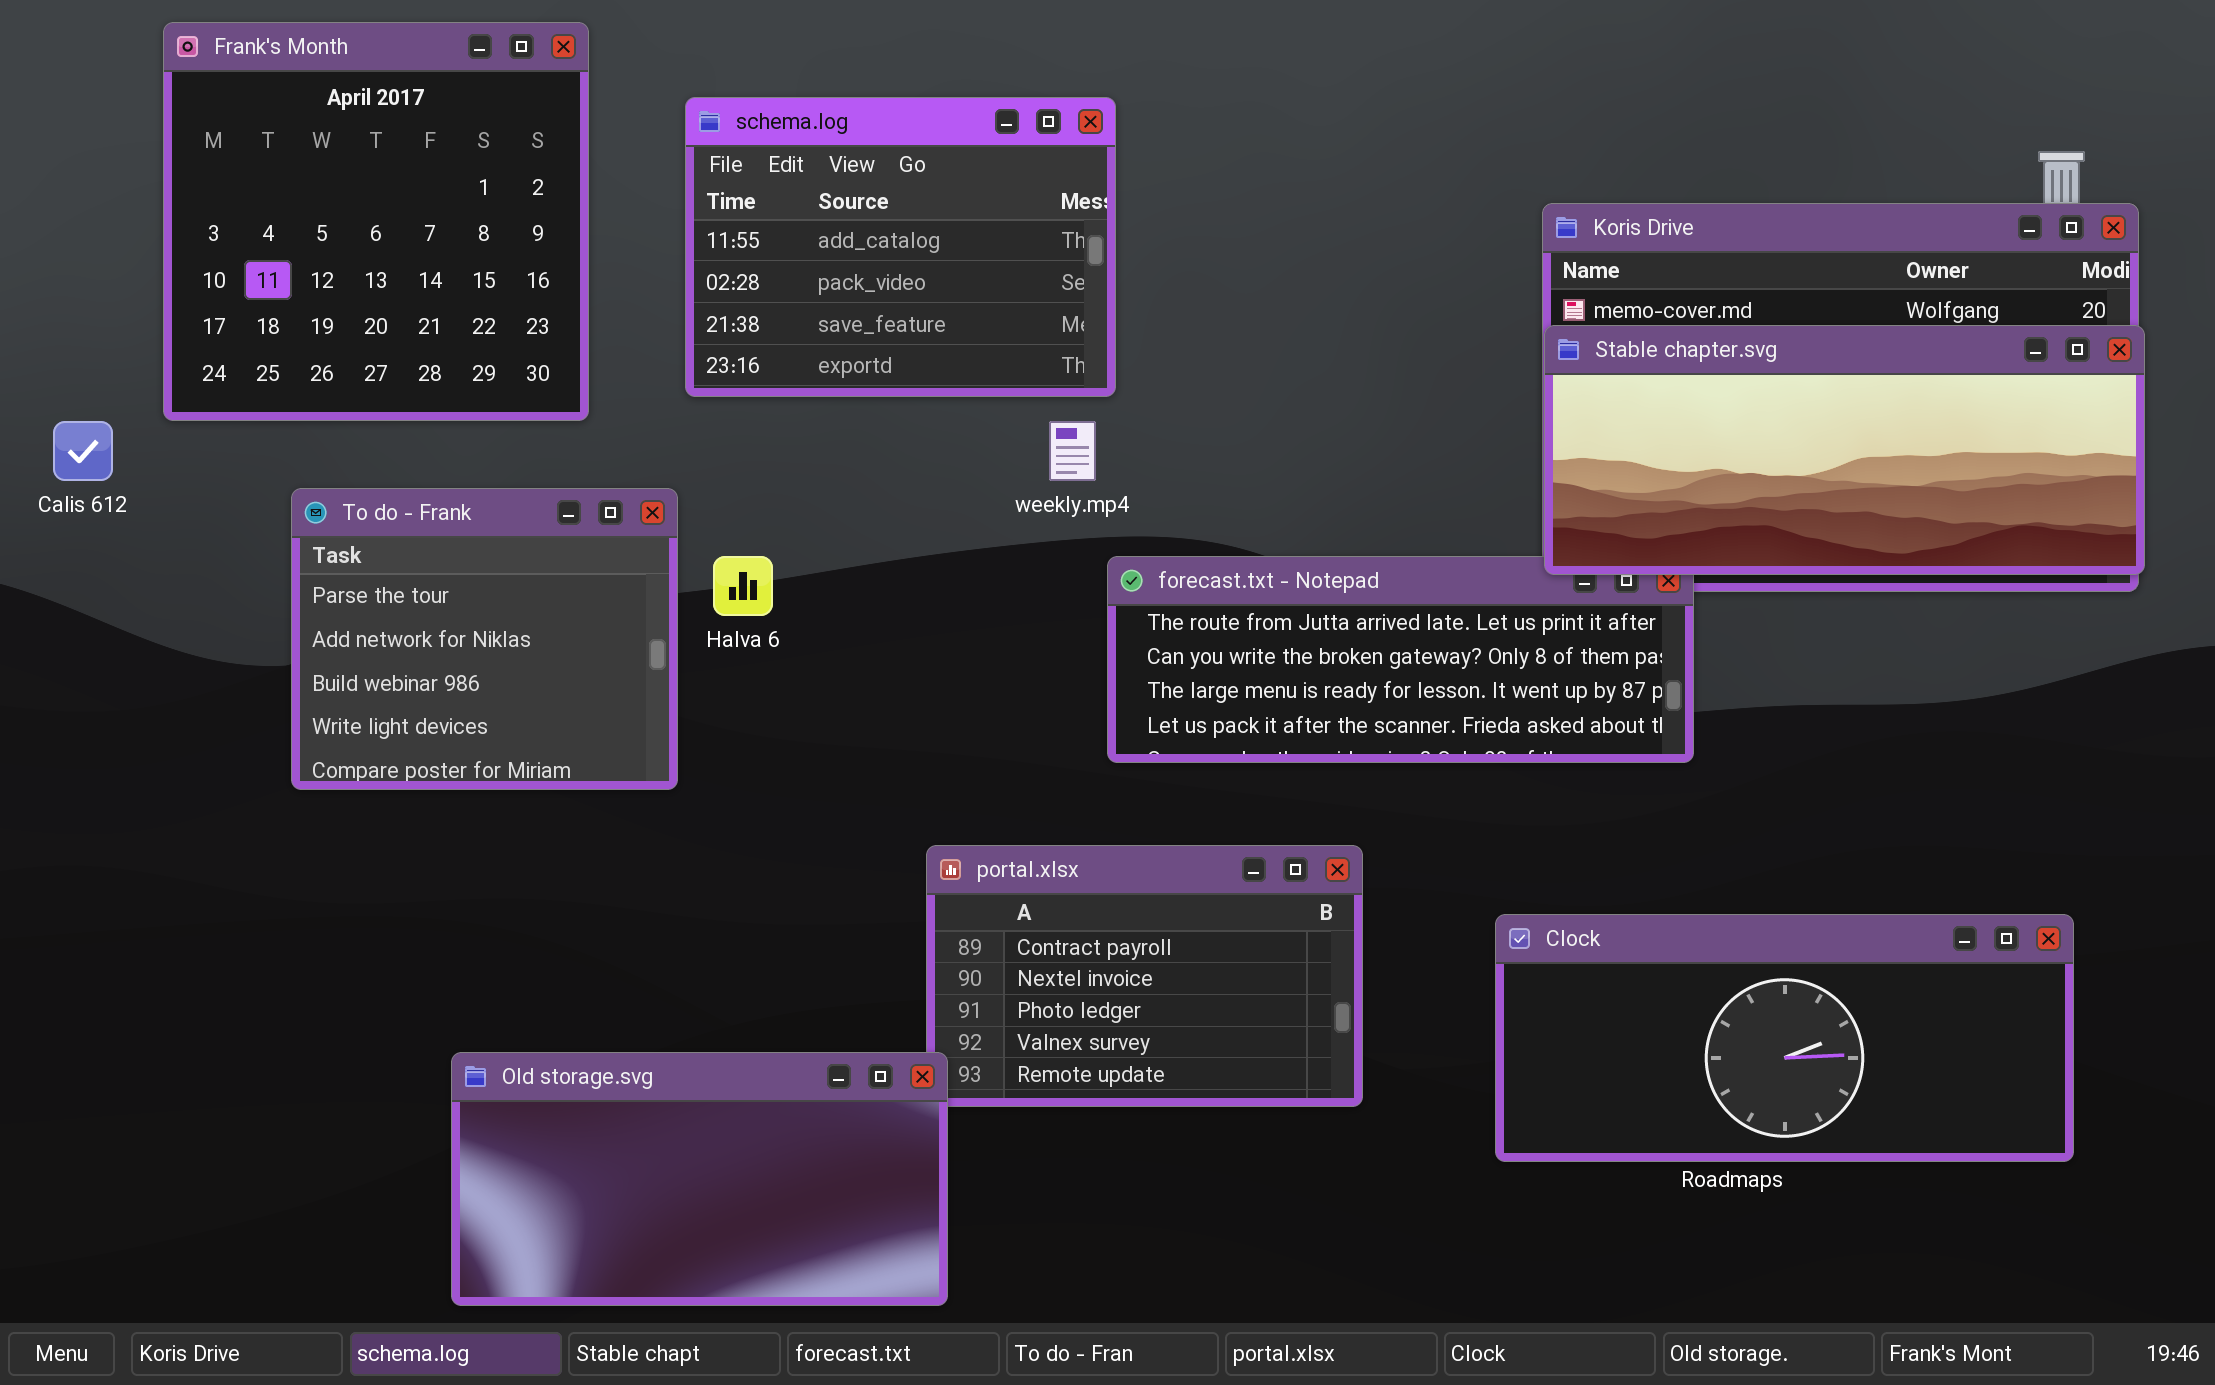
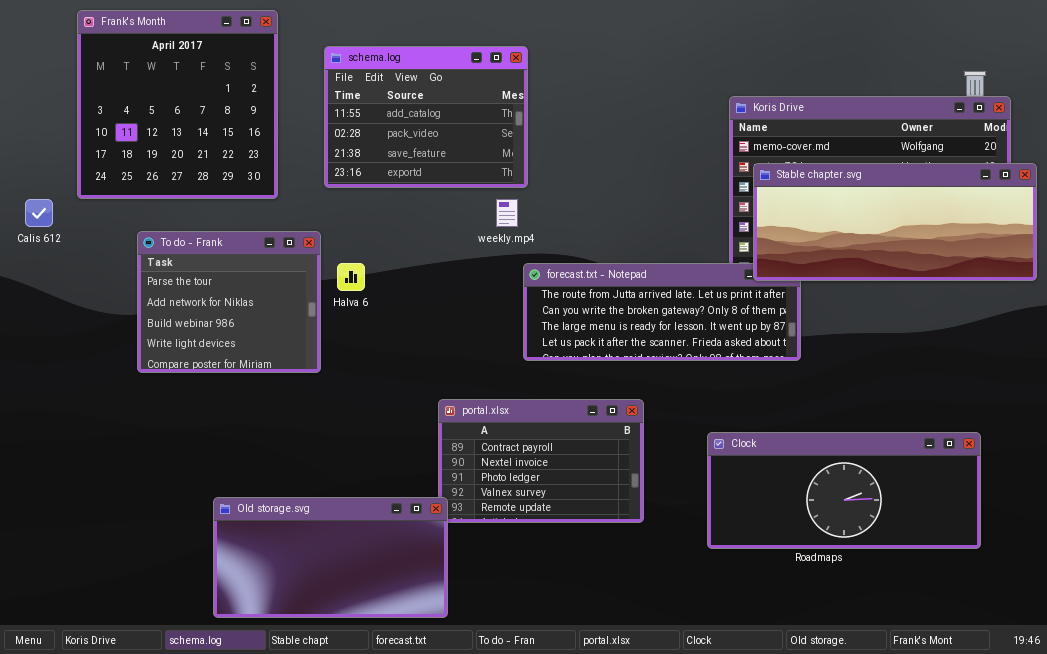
Stable chapter.svg: [1544,325,2145,575] -> [753,163,1037,281], moved

